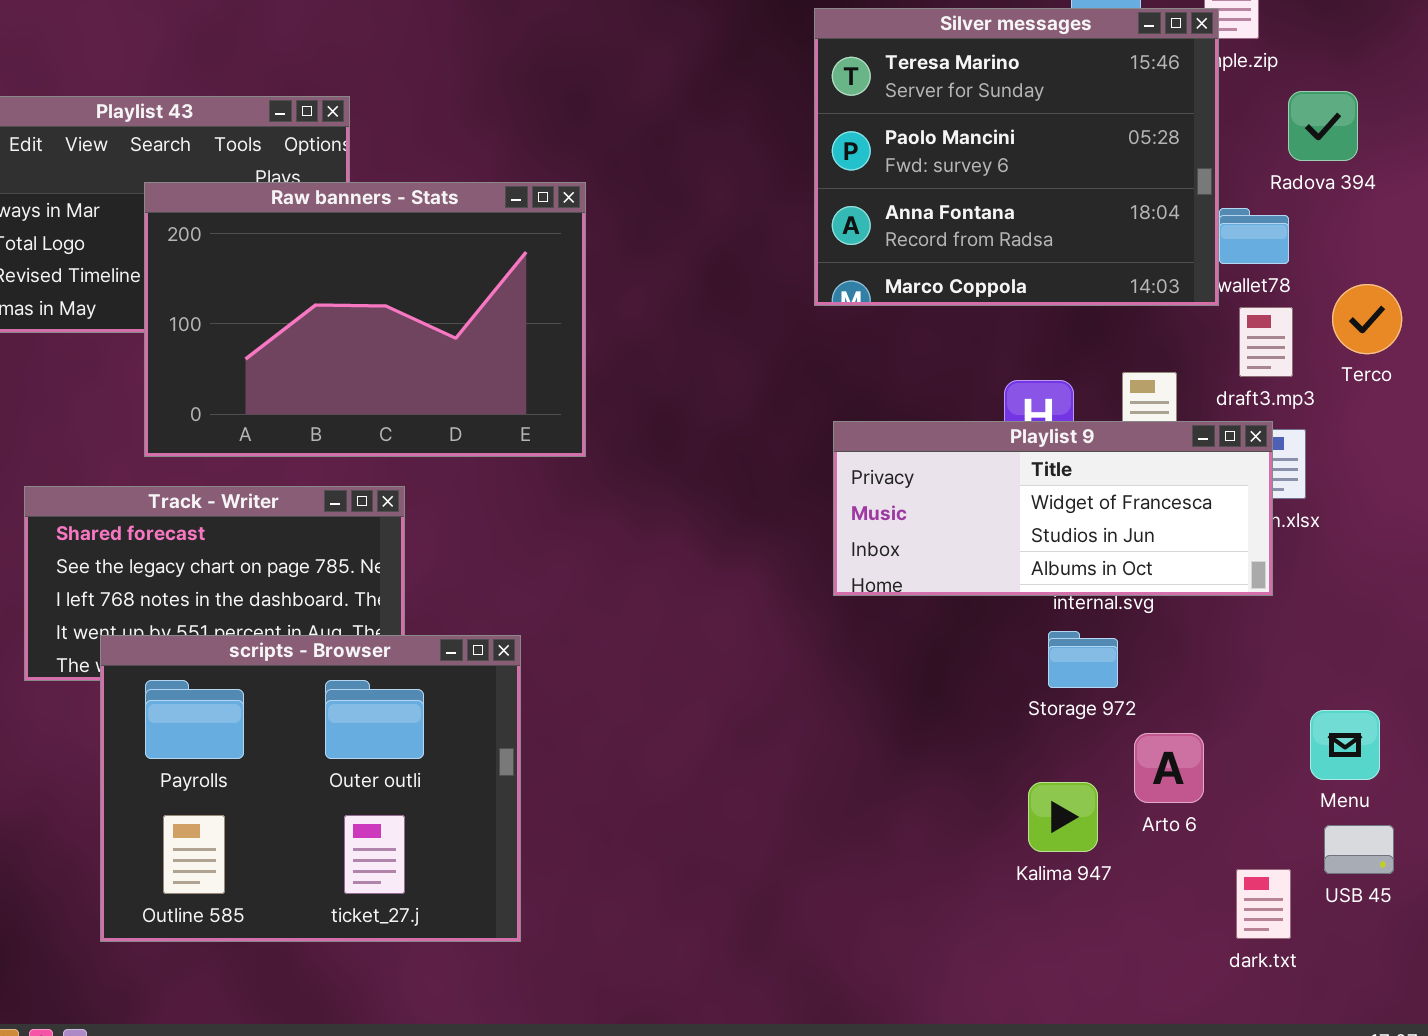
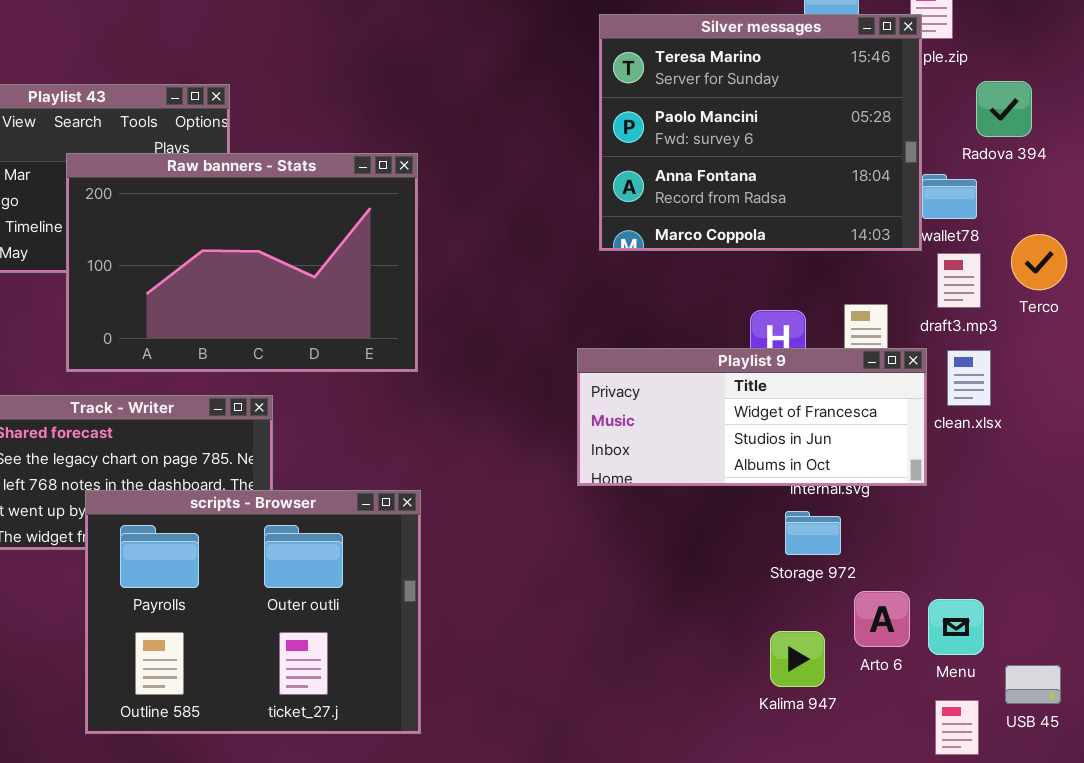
Playlist 9: [833,421,1273,596] -> [577,348,927,486], moved
scripts - Browser: [100,635,521,942] -> [85,490,421,734], moved
Menu: [1310,710,1380,780] -> [928,599,984,655], moved

